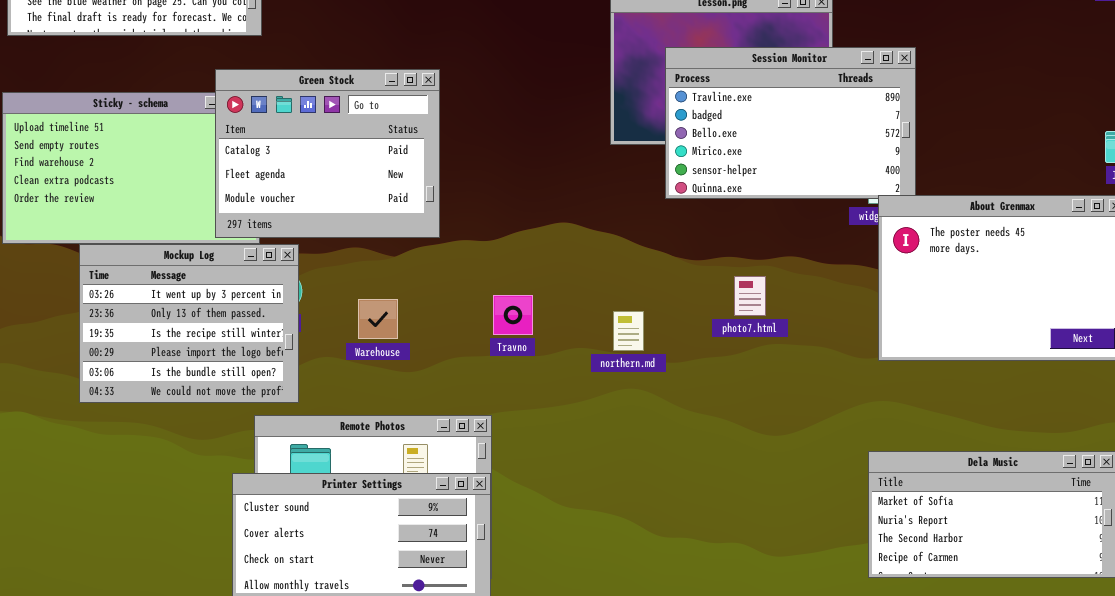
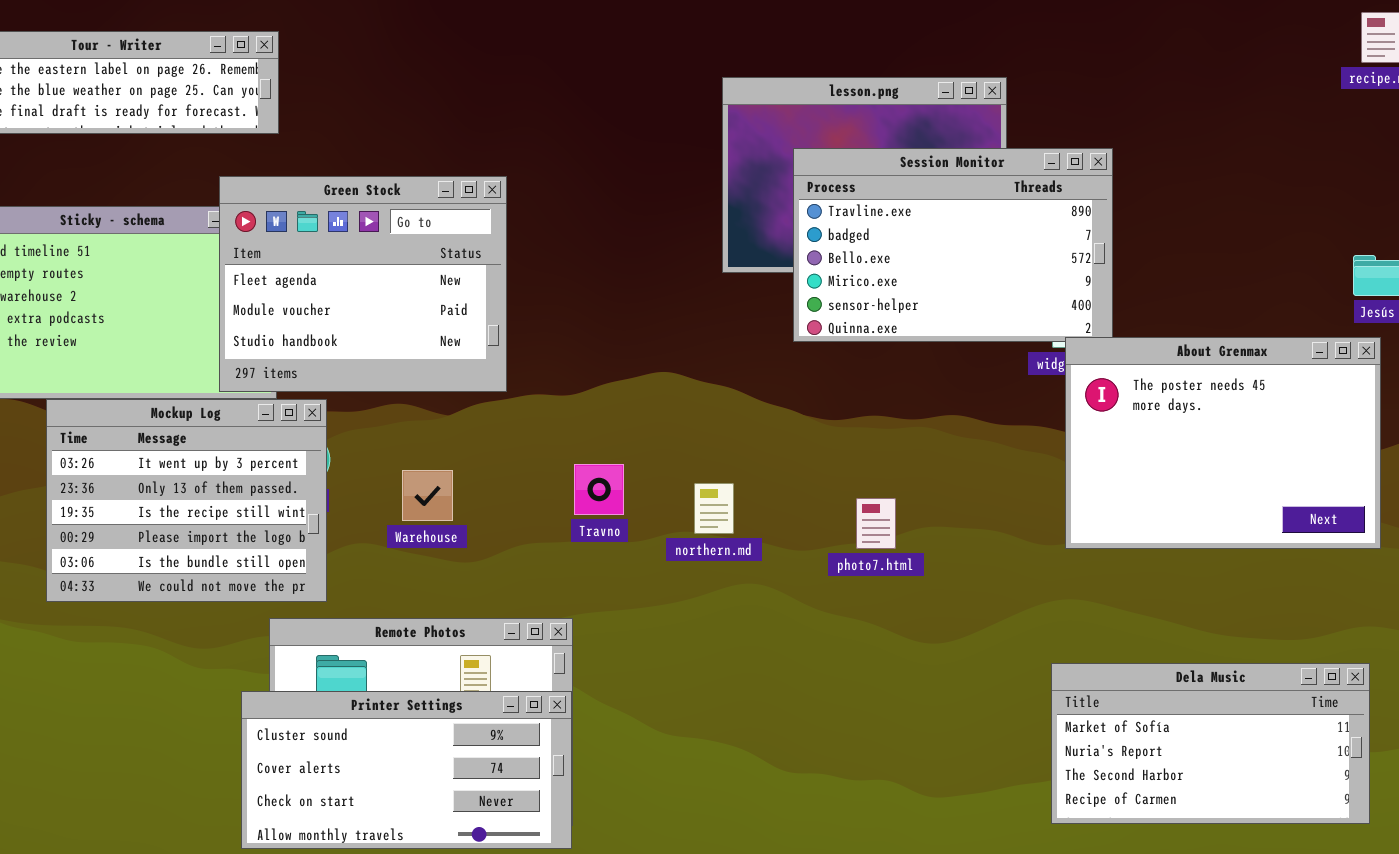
Green Stock: [215,69,440,238] -> [219,176,507,392], scrolled down 1 row
photo7.html: [734,276,766,316] -> [856,498,896,549], moved
northern.md: [613,311,644,351] -> [694,483,734,534], moved

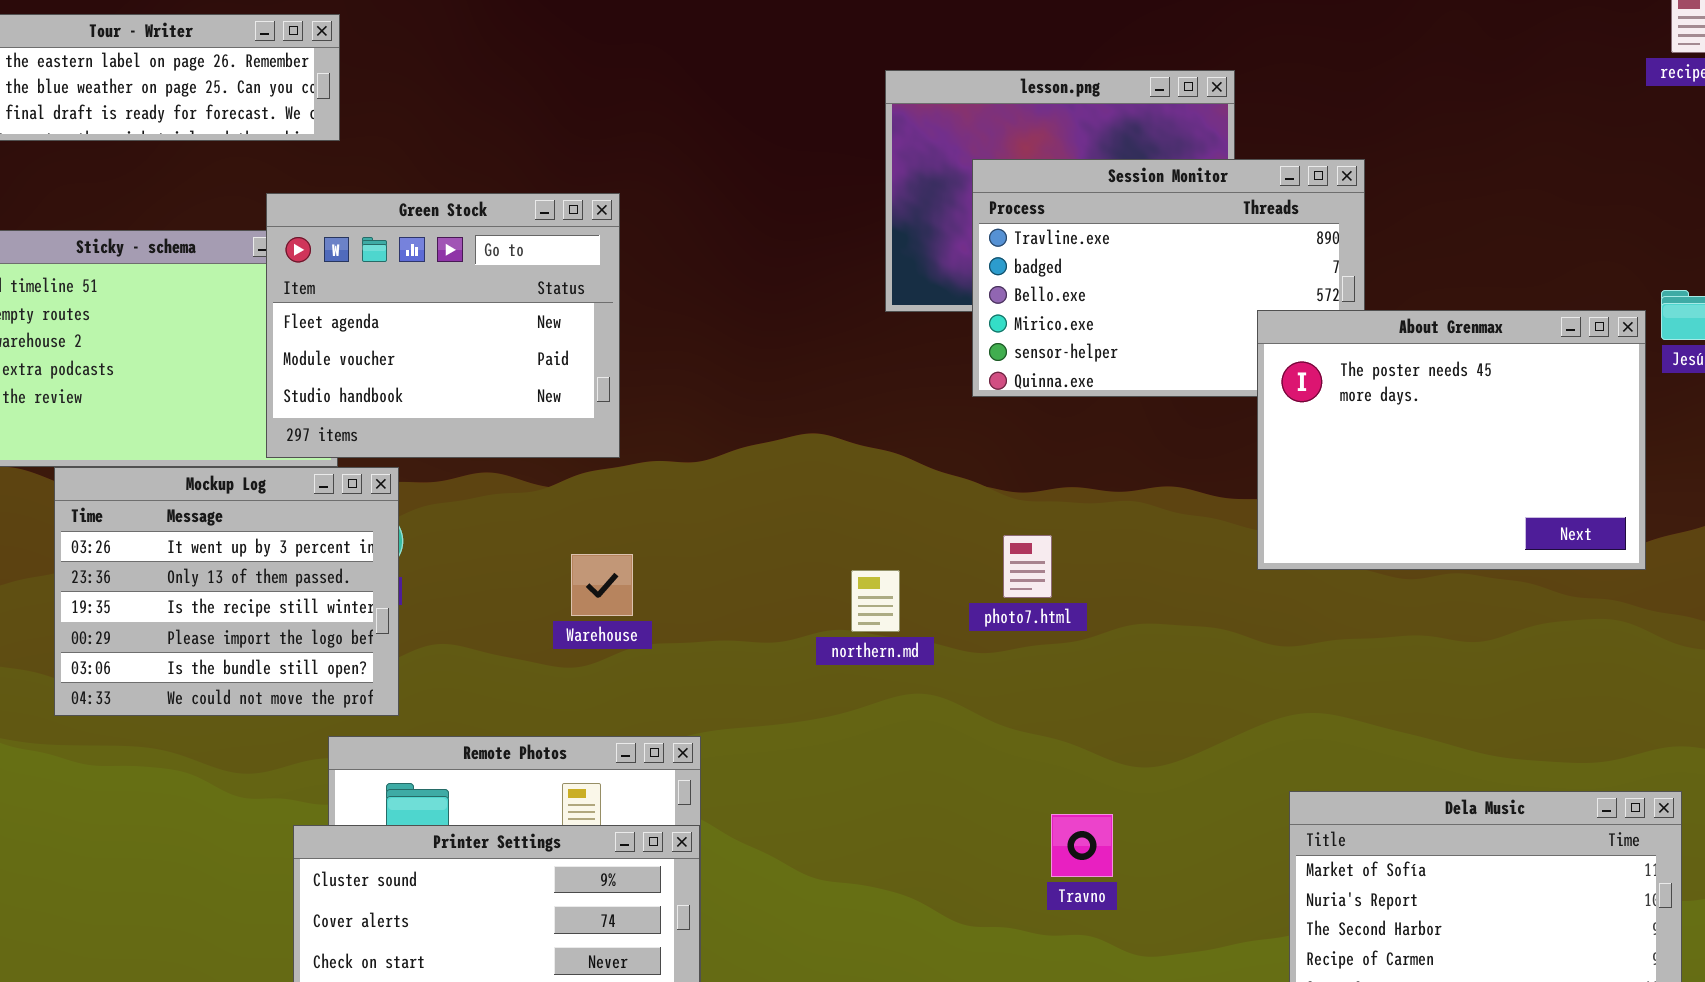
About Grenmax: [1065,337,1381,549] -> [1257,310,1646,570], moved
Travno: [574,464,624,515] -> [1051,814,1113,877], moved
Warehouse: [402,470,453,521] -> [571,554,633,616], moved
photo7.html: [856,498,896,549] -> [1003,535,1052,598], moved

